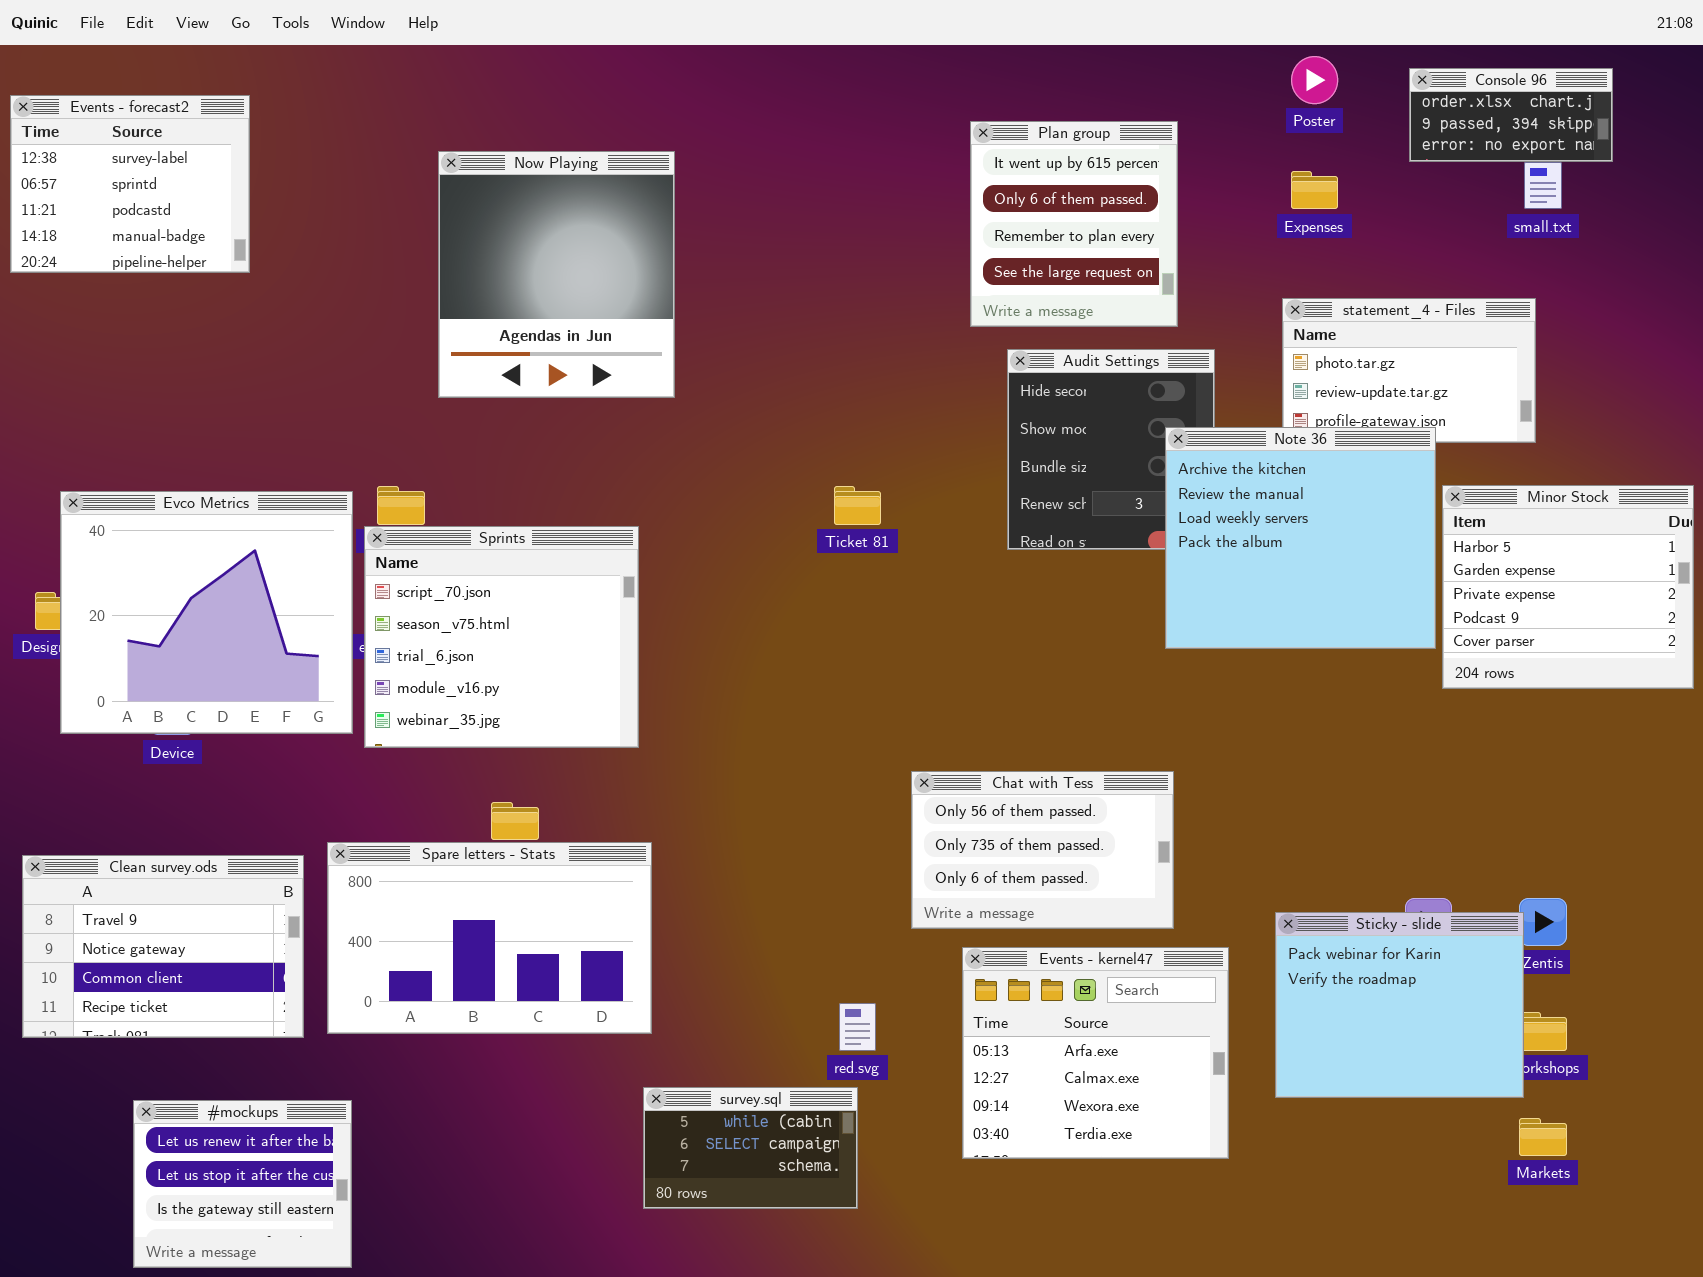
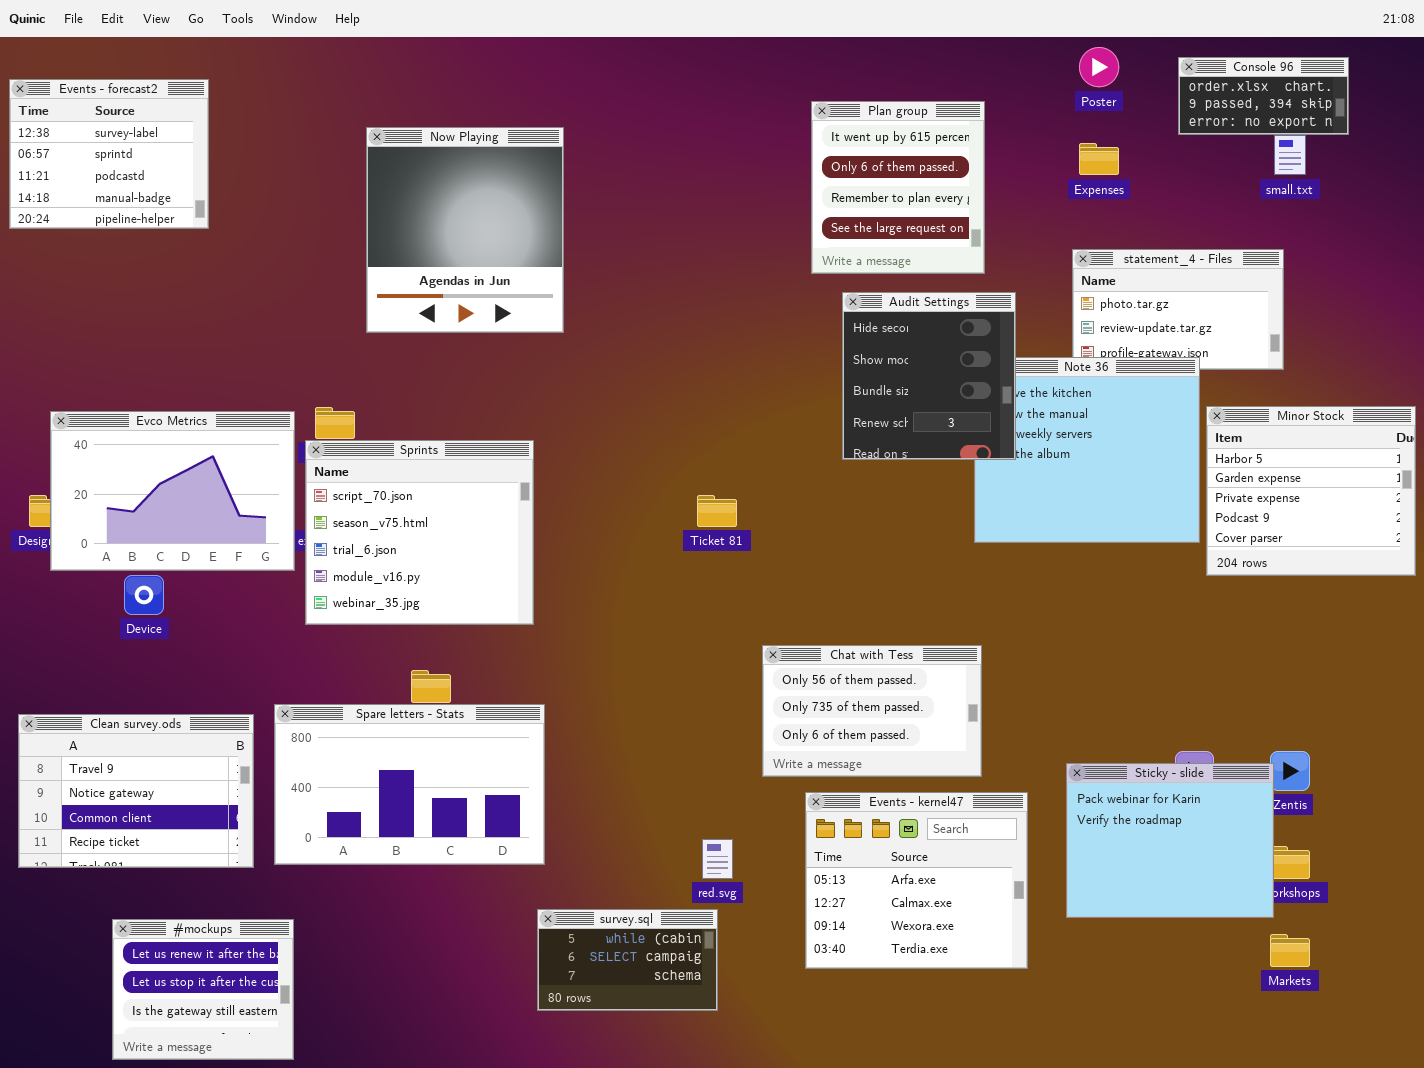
Audit Settings: [1007,349,1215,550] -> [842,292,1016,460], raised
Ticket 81: [834,486,881,525] -> [697,495,737,527], moved
Evco Metrics: [60,491,353,734] -> [50,411,295,571], resized

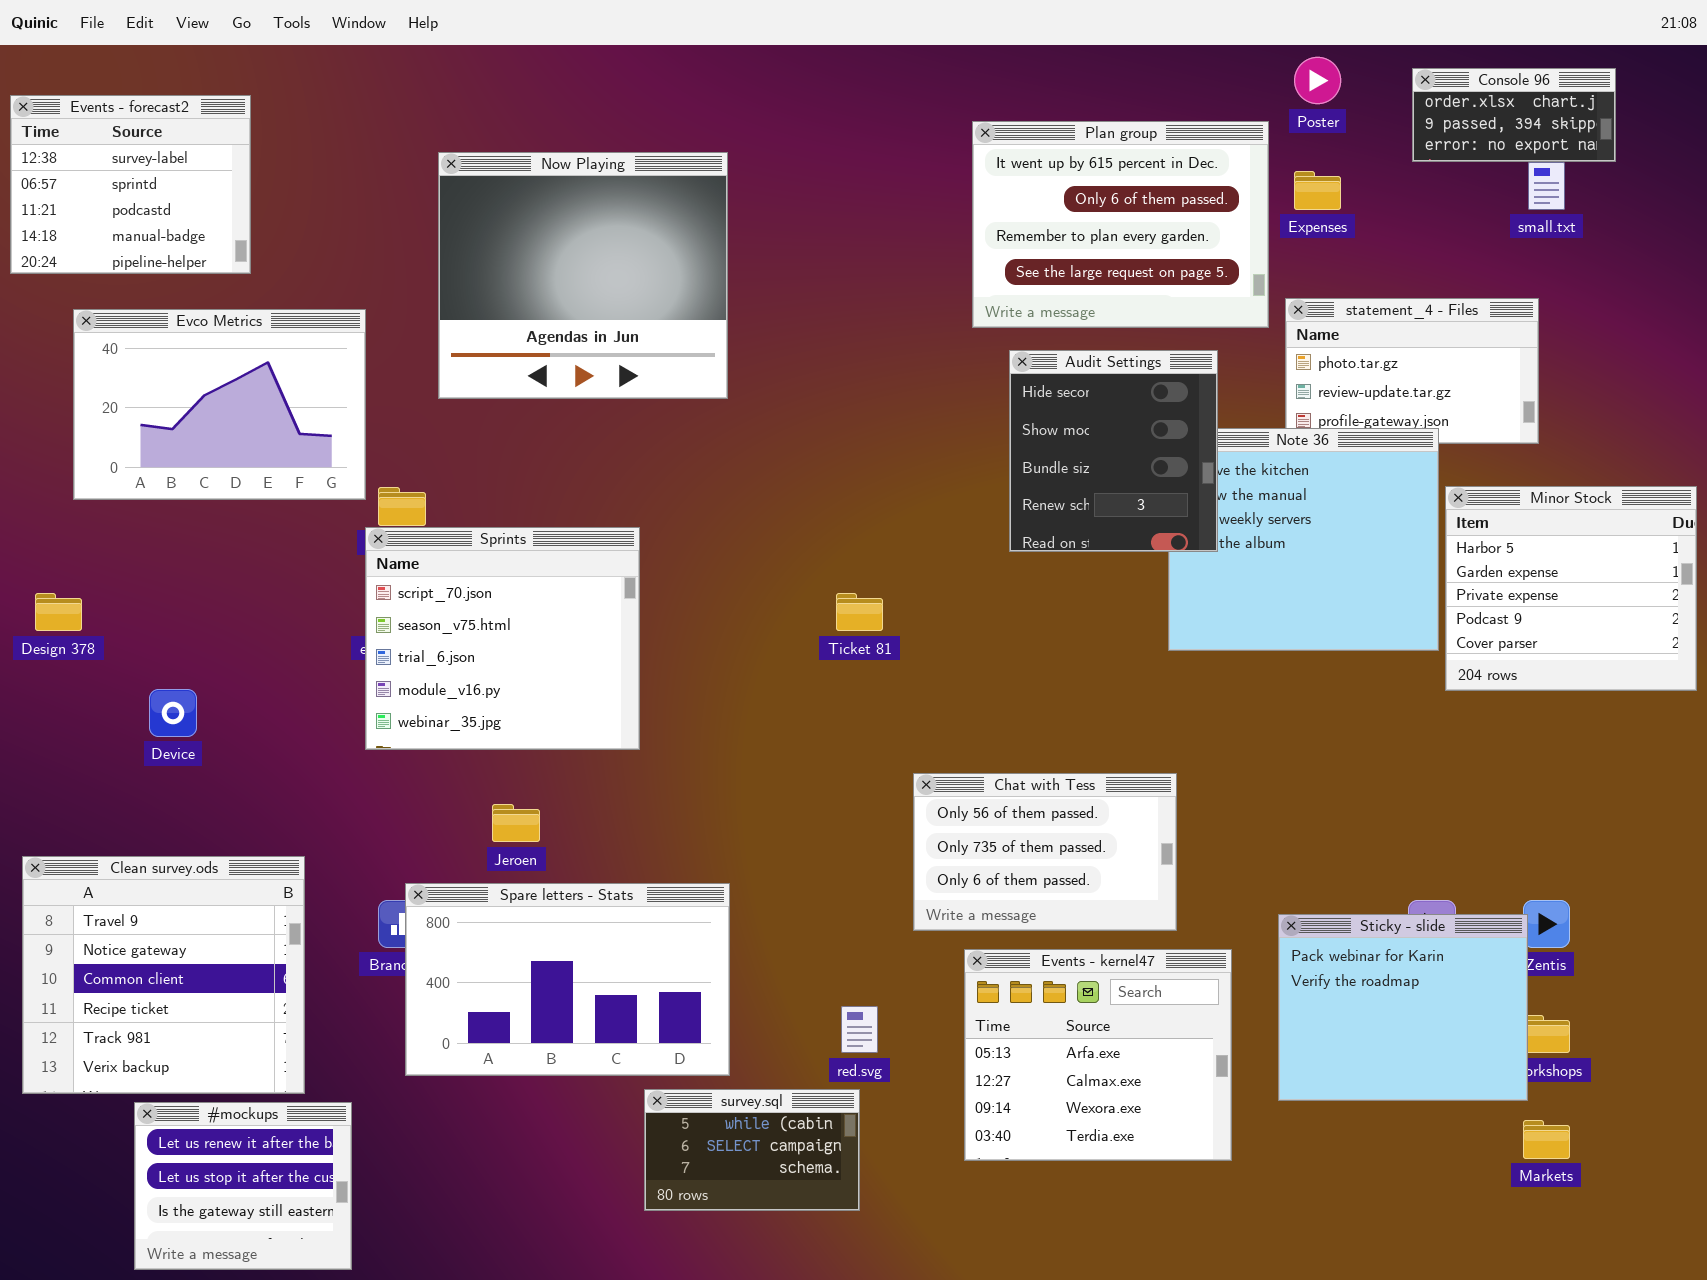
Plan group: [811,101,985,274] -> [972,121,1269,328], resized
Now Playing: [366,127,564,333] -> [438,152,728,399], resized
Evco Metrics: [50,411,295,571] -> [73,309,366,500], moved
Spare letters - Stats: [274,704,545,865] -> [405,883,730,1076], moved
Clean survey.ods: [18,714,254,868] -> [22,856,305,1094], resized

